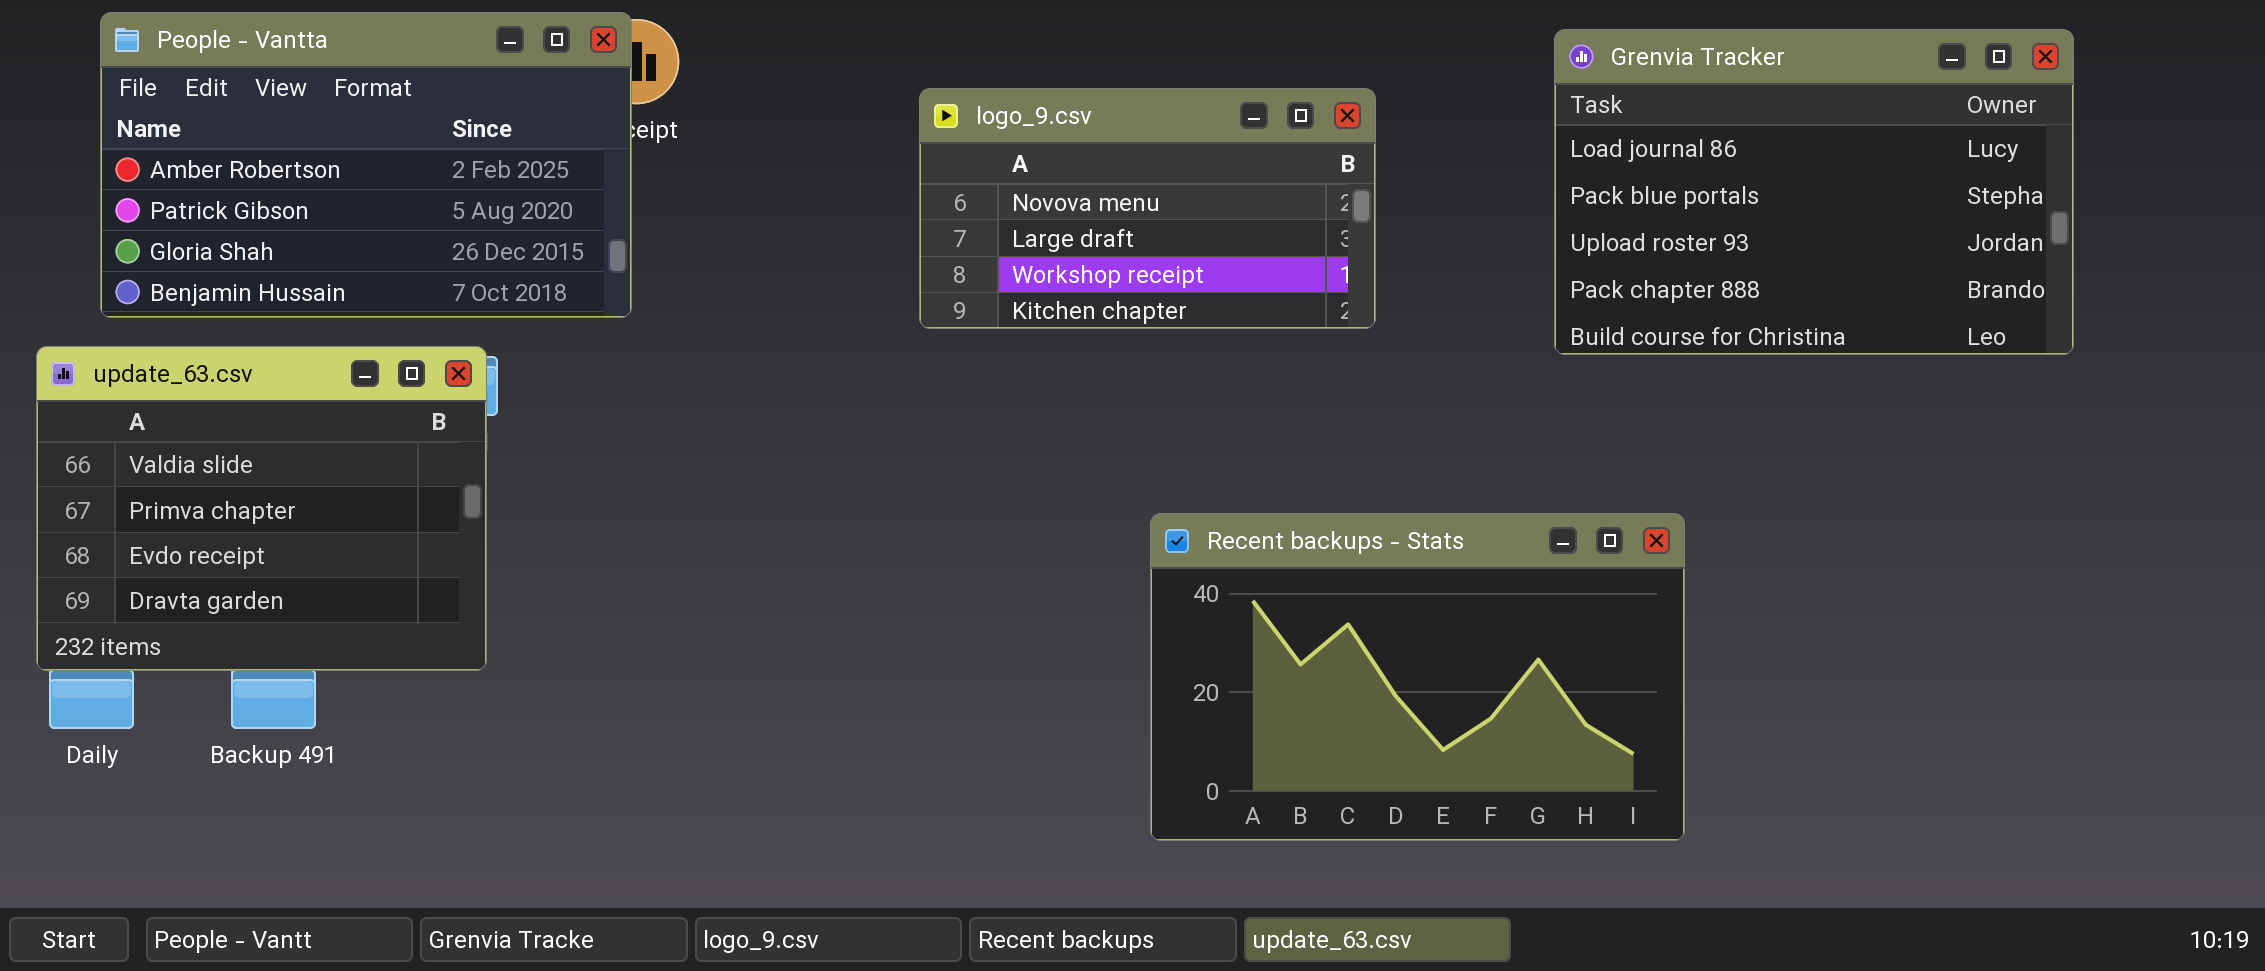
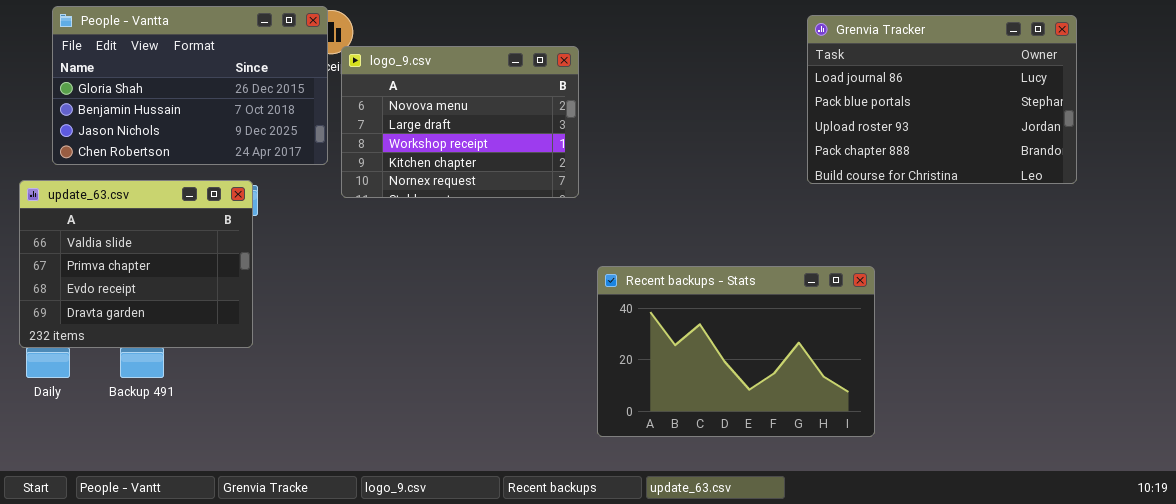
People - Vantta: [100,12,632,318] -> [52,6,328,165], scrolled down 2 rows
logo_9.csv: [919,88,1376,329] -> [341,46,579,198], moved, resized

